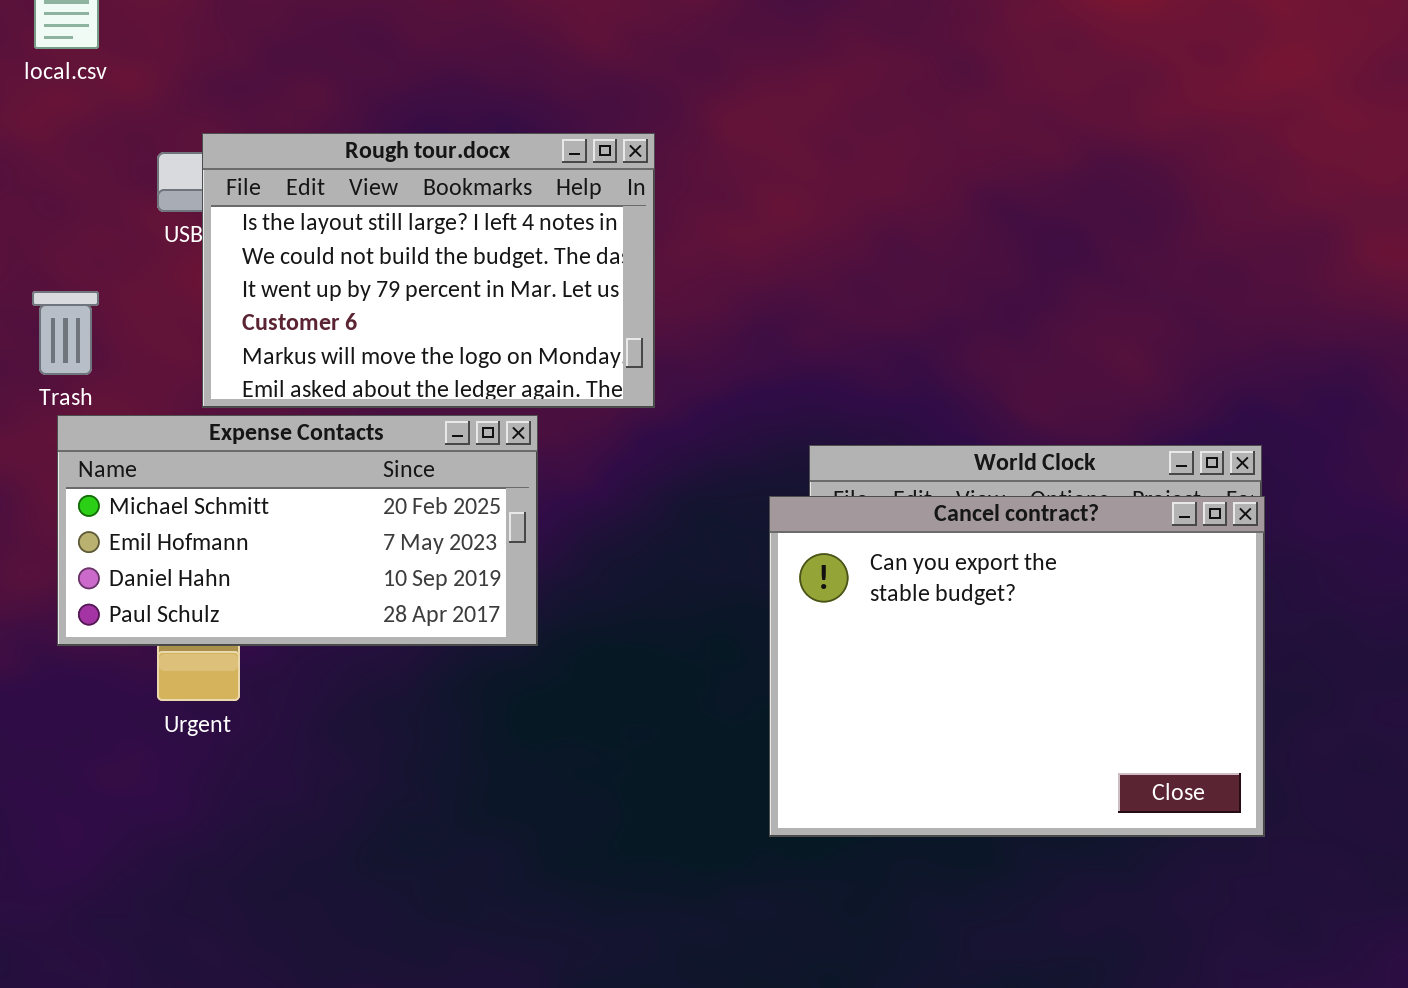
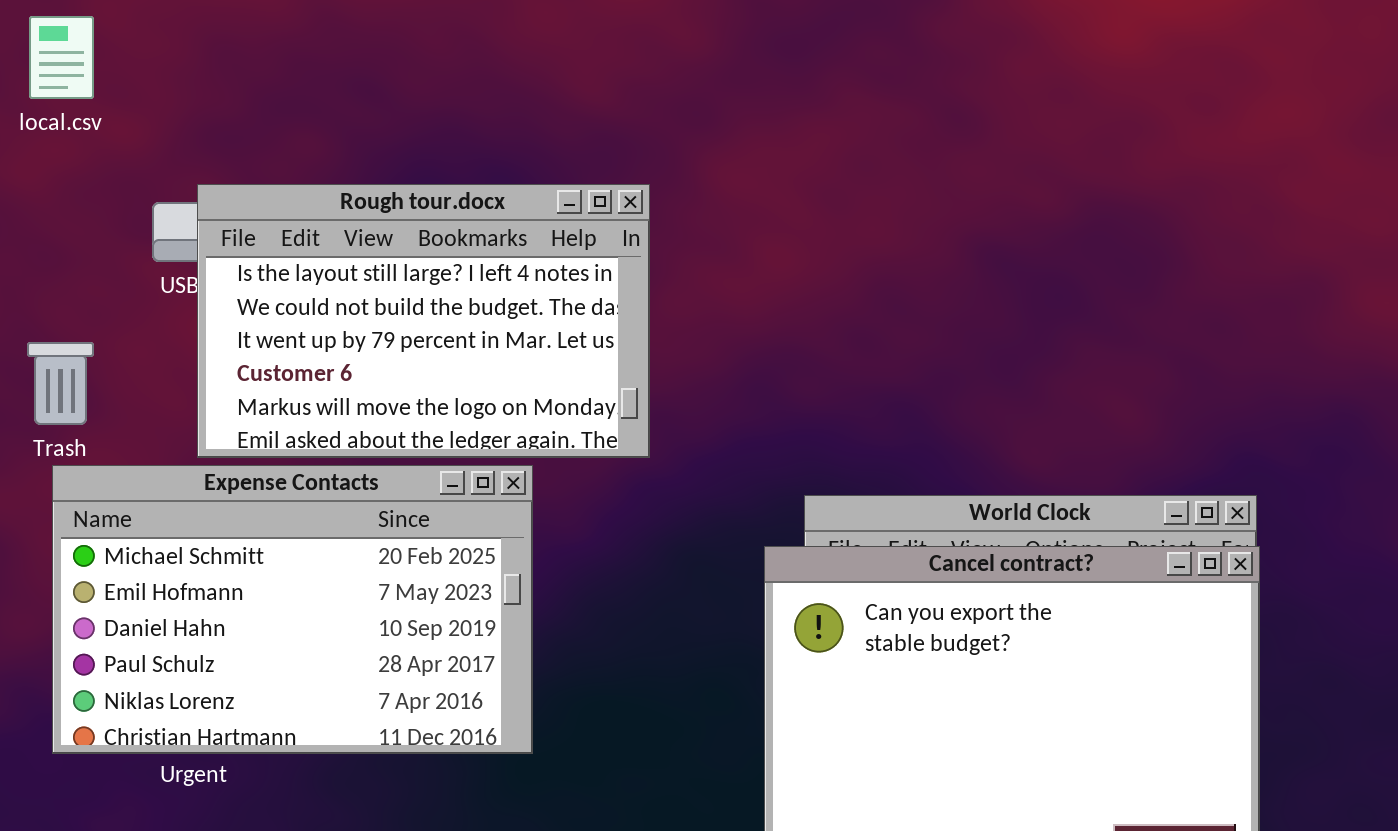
Expense Contacts: [57,415,538,646] -> [52,465,533,754], resized

